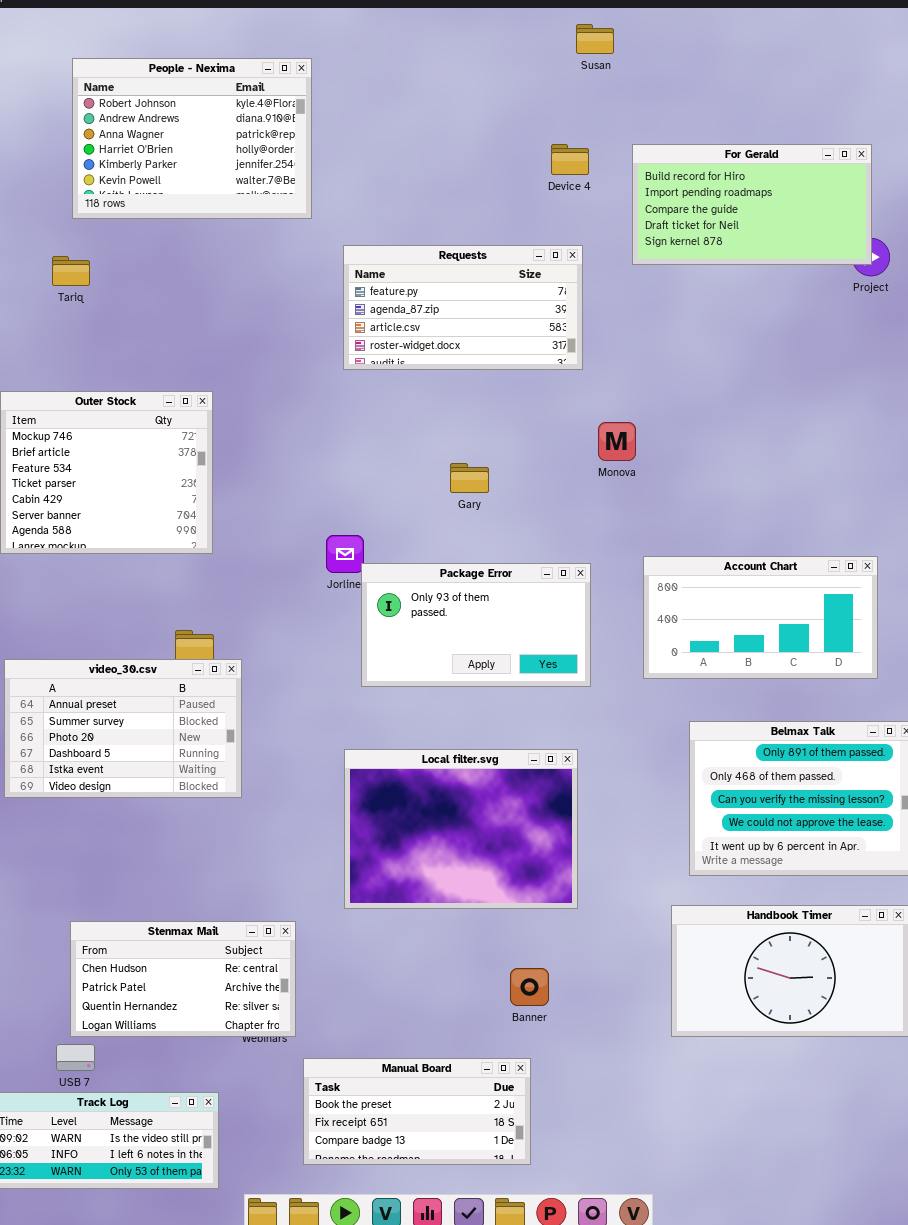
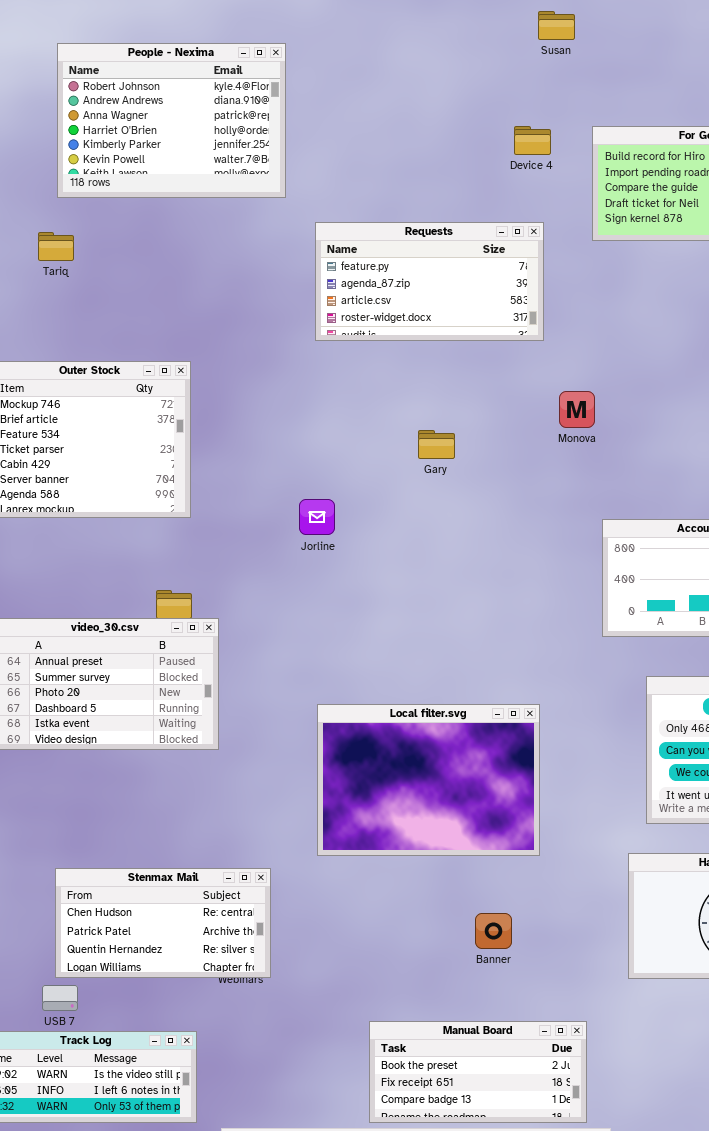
Package Error: [361,563,591,687] -> none, closed
Manual Board: [303,1058,531,1165] -> [369,1021,587,1123], moved

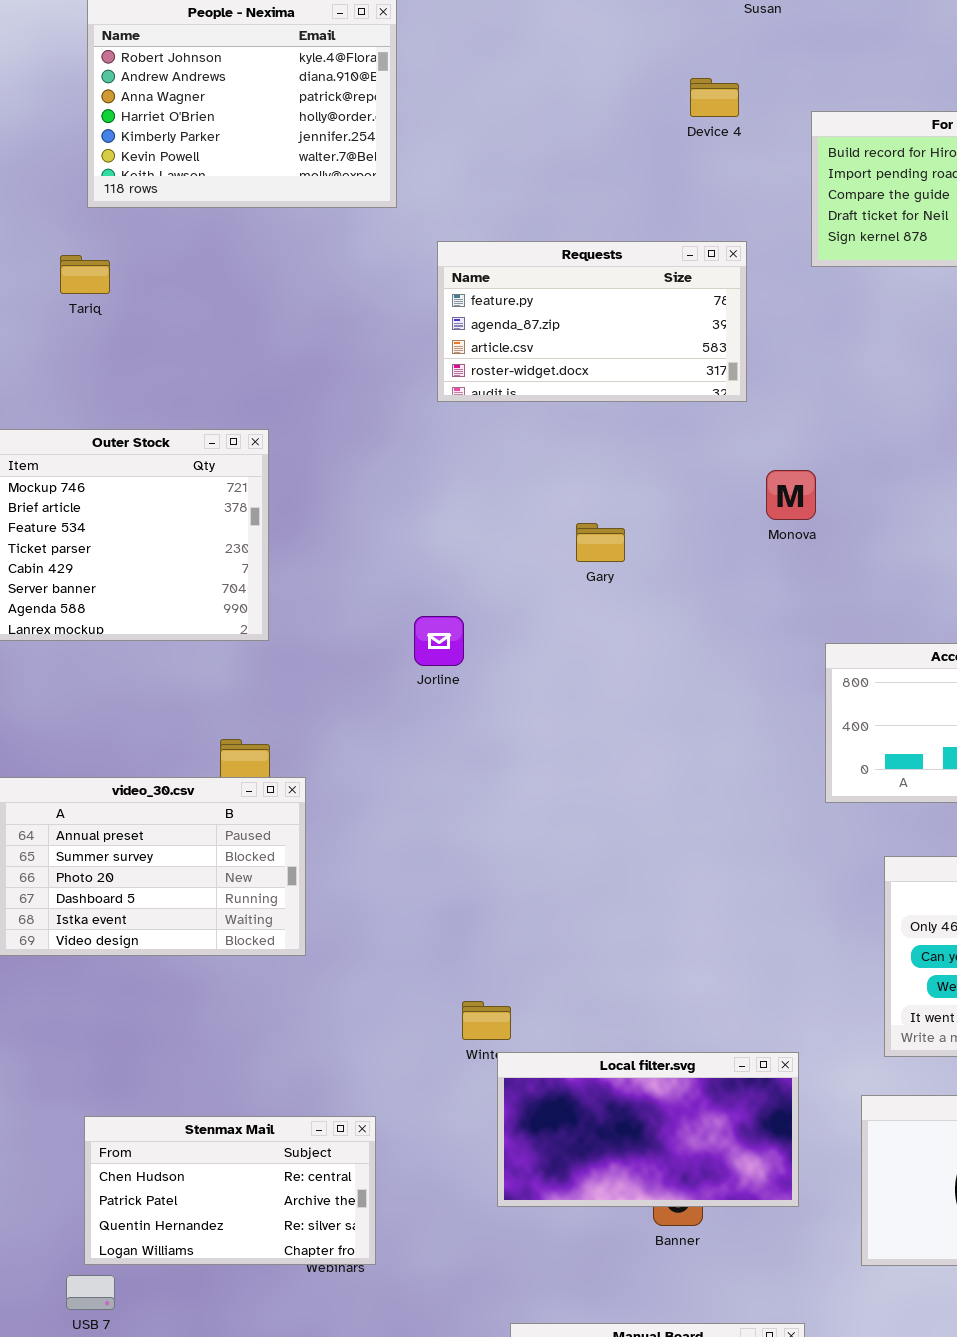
Device 4: [514,126,551,155] -> [690,78,739,117], moved
Local filter.svg: [317,704,540,856] -> [497,1052,799,1207], moved, resized

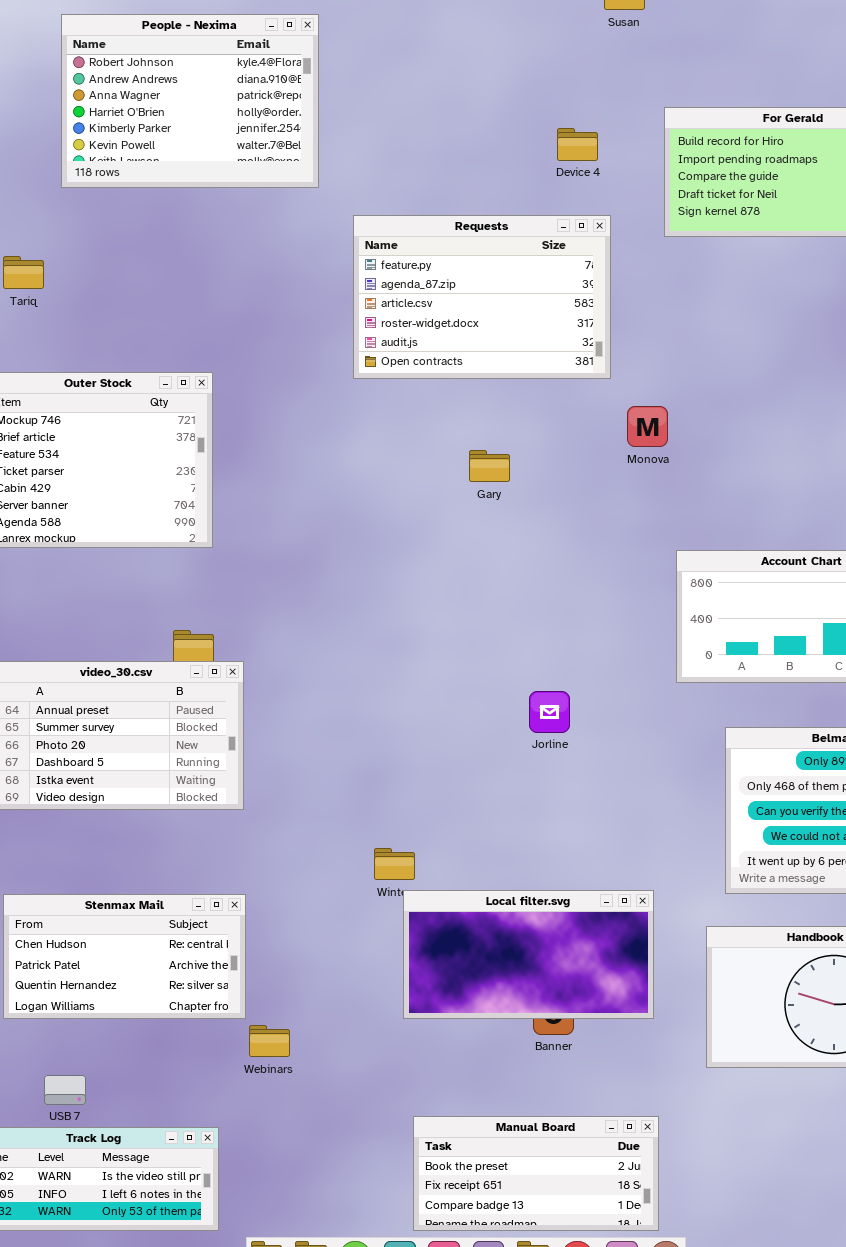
Device 4: [690,78,739,117] -> [557,128,598,161], moved
Requests: [437,241,747,402] -> [353,215,611,379], resized
Tariq: [60,255,110,294] -> [3,256,44,289], moved
Jorline: [414,616,464,666] -> [529,691,570,733], moved
Stenmax Mail: [84,1116,376,1265] -> [3,894,246,1019], moved

